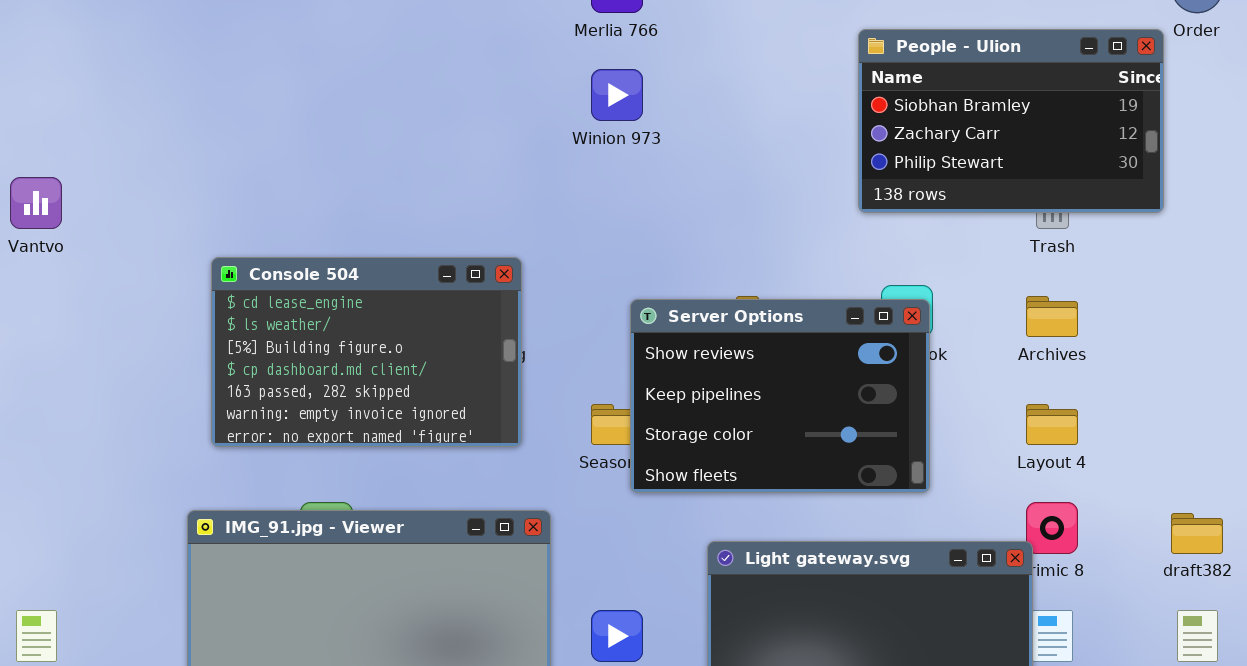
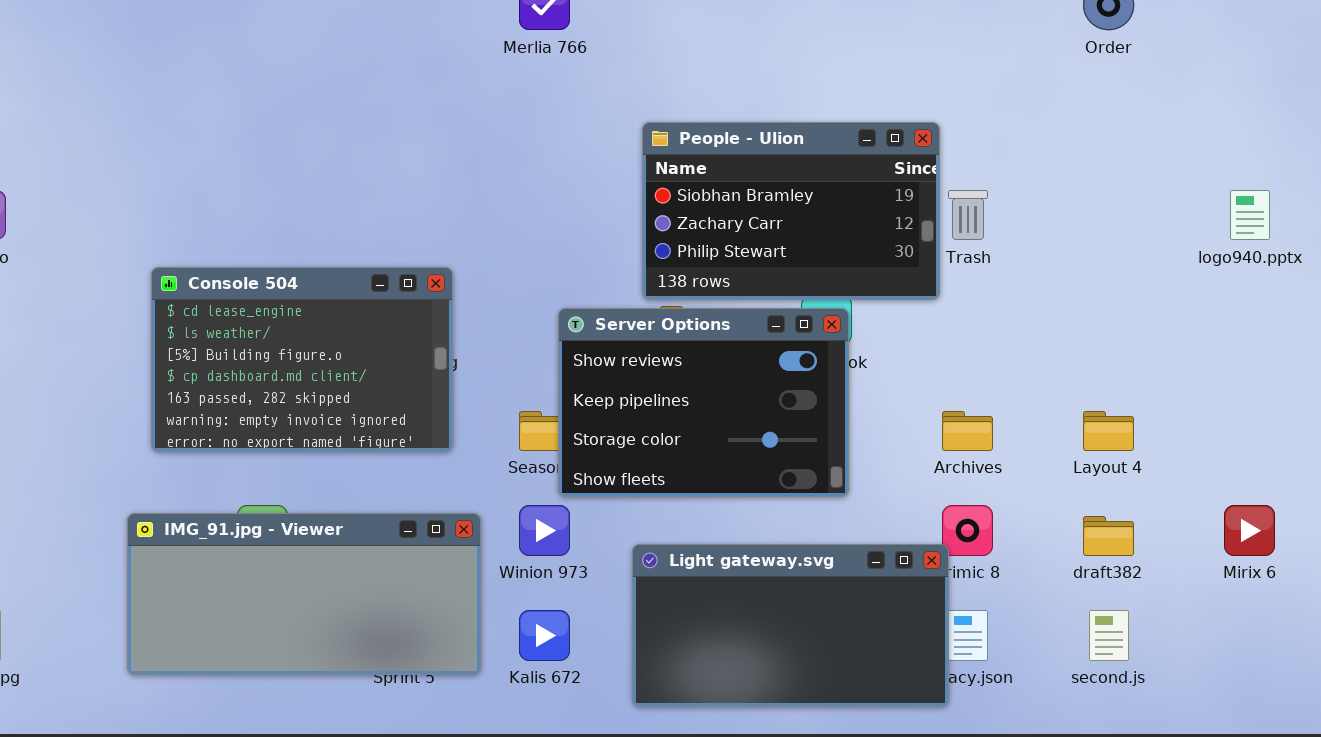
People - Ulion: [858,29,1164,213] -> [642,122,940,300], moved
Winion 973: [591,69,643,121] -> [519,505,570,556], moved
Archives: [1026,296,1078,337] -> [942,411,993,451], moved
Layout 4: [1026,404,1078,445] -> [1083,411,1134,451], moved

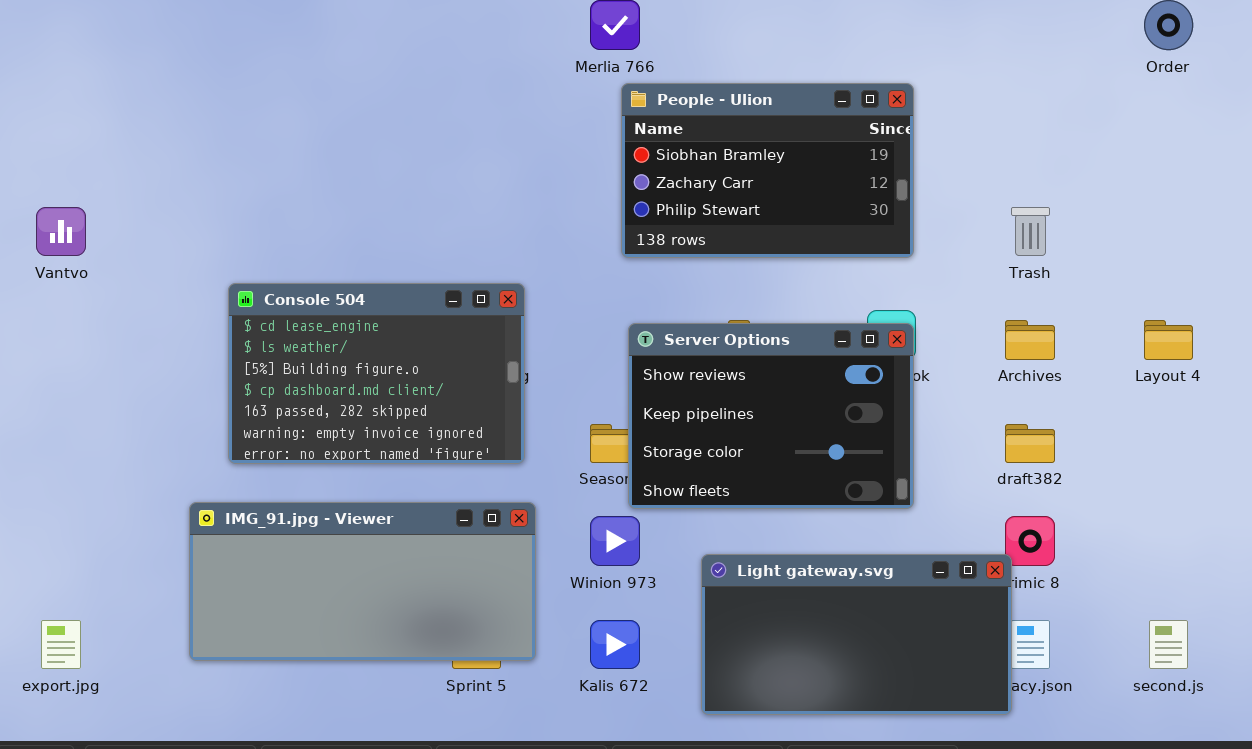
People - Ulion: [642,122,940,300] -> [621,83,914,258], moved
Archives: [942,411,993,451] -> [1005,320,1055,360], moved
Layout 4: [1083,411,1134,451] -> [1144,320,1193,360], moved
IMG_91.jpg - Viewer: [127,513,481,675] -> [189,502,536,661], moved
draft382: [1083,516,1134,556] -> [1005,424,1055,463], moved

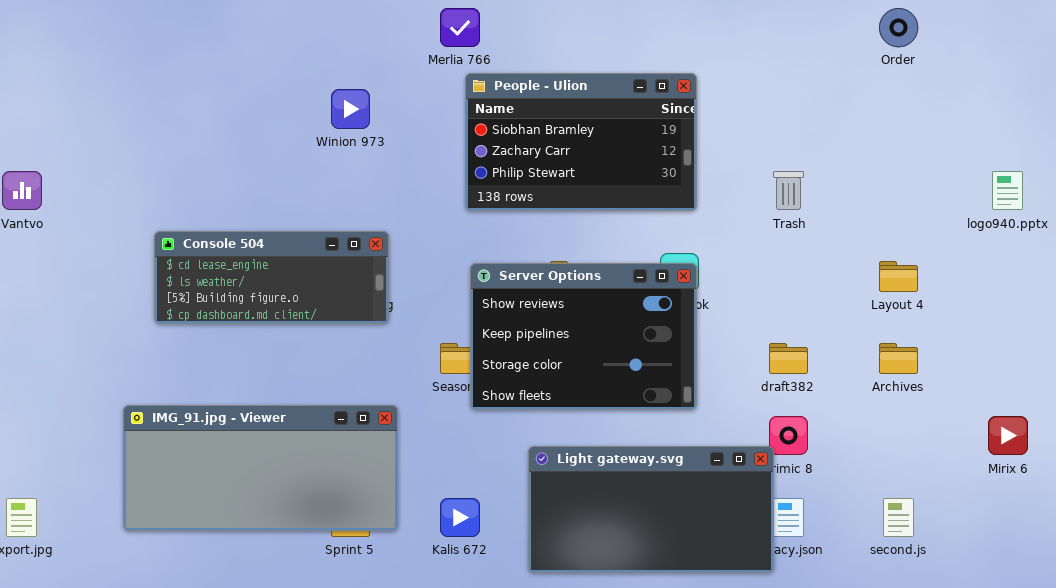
Console 504: [228,283,525,464] -> [154,231,389,324], resized
Archives: [1005,320,1055,360] -> [879,343,918,374], moved
Winion 973: [590,516,640,566] -> [331,89,370,129], moved

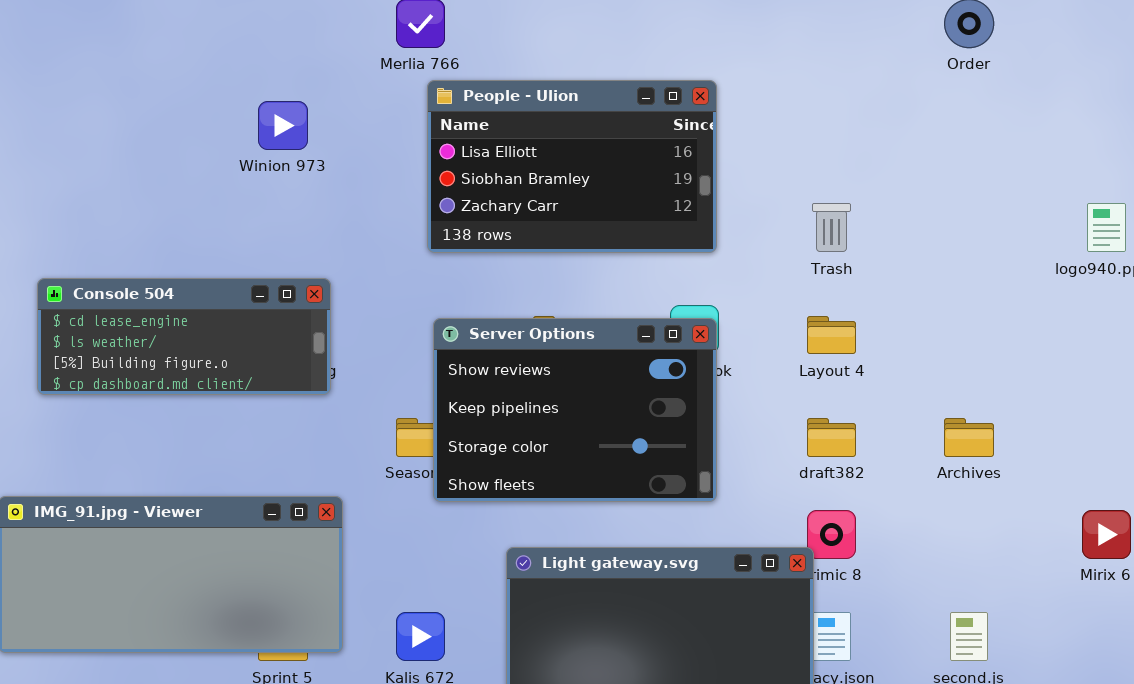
People - Ulion: [465,73,697,211] -> [427,80,717,253], scrolled up 1 row
Layout 4: [879,261,918,292] -> [807,316,856,354], moved

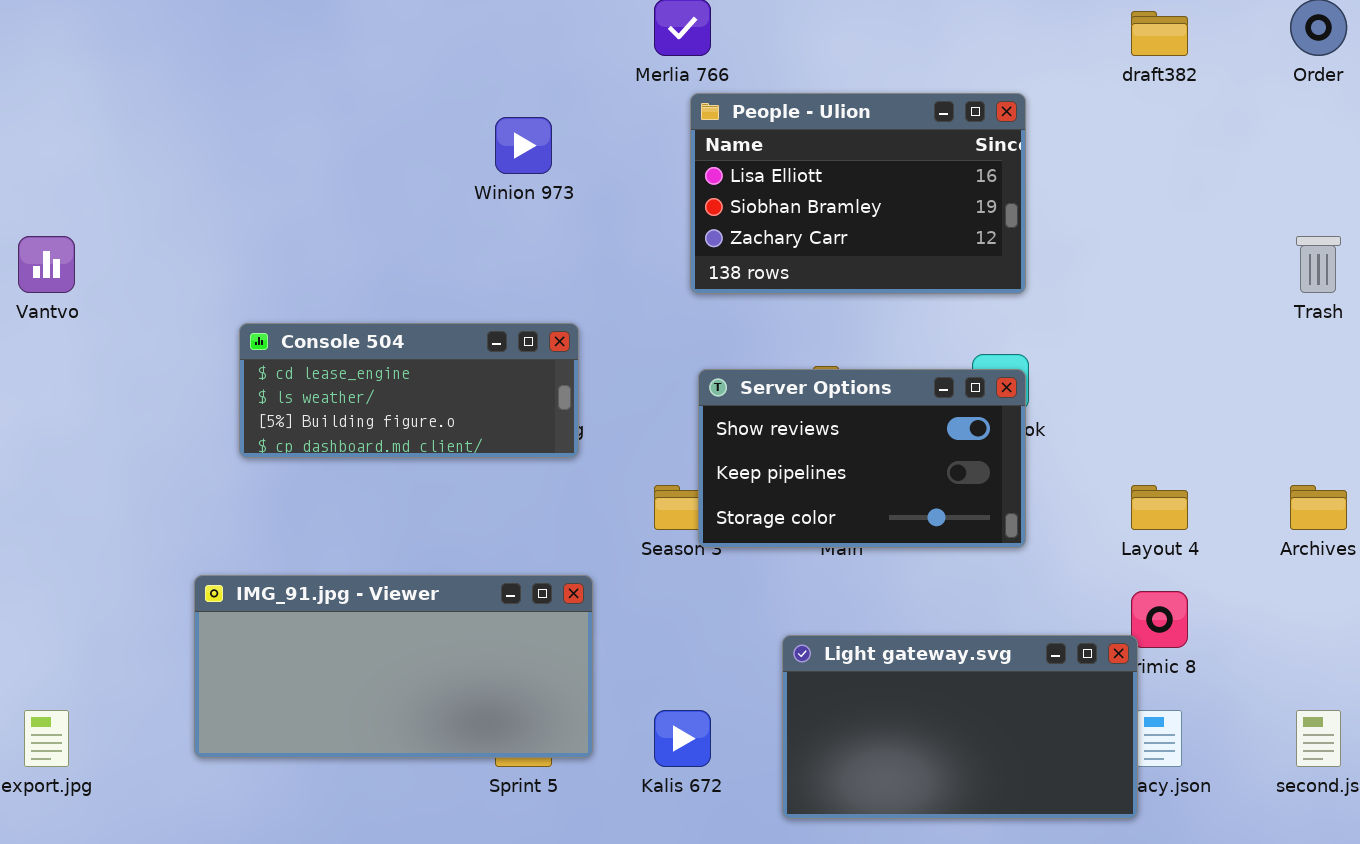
Trash: [812,203,851,252] -> [1296,236,1341,293], moved
Layout 4: [807,316,856,354] -> [1131,485,1188,530], moved
Server Options: [433,318,717,502] -> [698,369,1026,548], resized
draft382: [807,418,856,457] -> [1131,11,1188,56], moved

